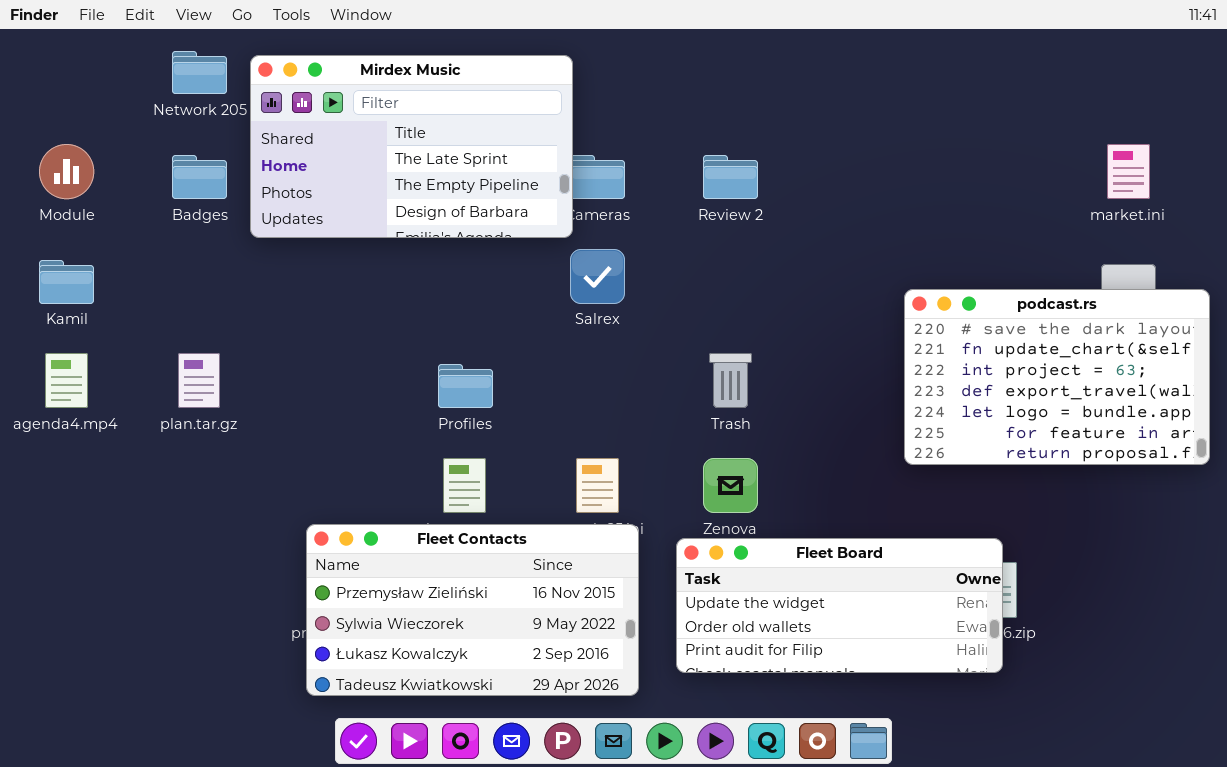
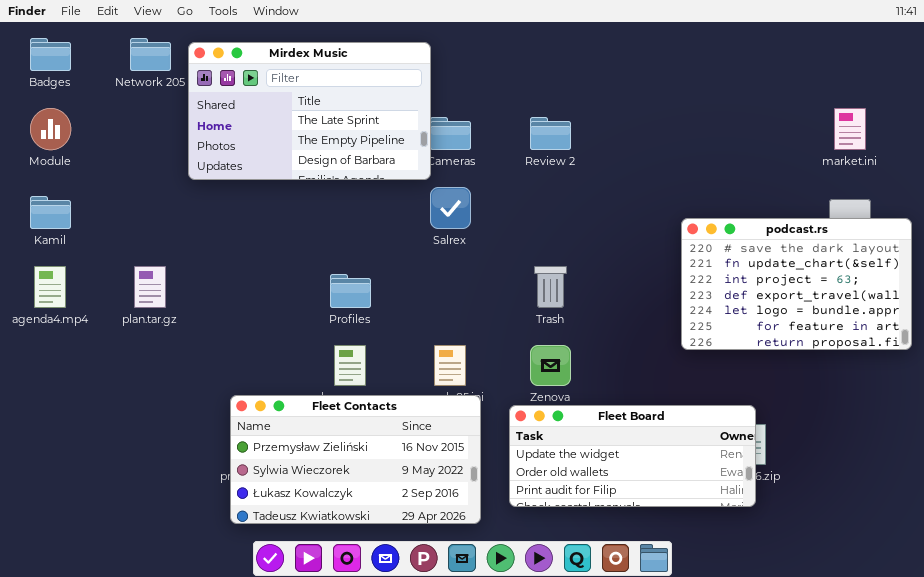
Badges: [172,155,227,199] -> [30,38,71,71], moved

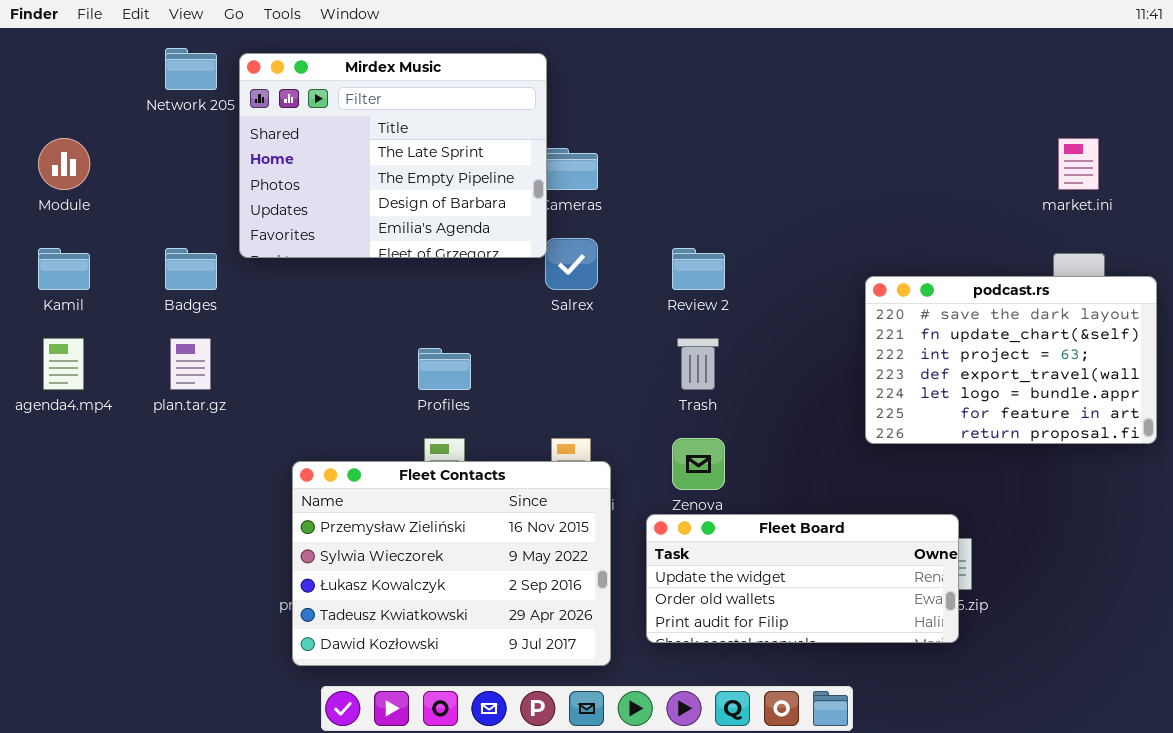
Badges: [30,38,71,71] -> [165,248,217,290], moved
Mirdex Music: [188,42,431,180] -> [239,53,547,258], resized
Review 2: [530,117,571,150] -> [672,248,725,290], moved
Fleet Contacts: [230,395,481,524] -> [292,461,611,666], resized

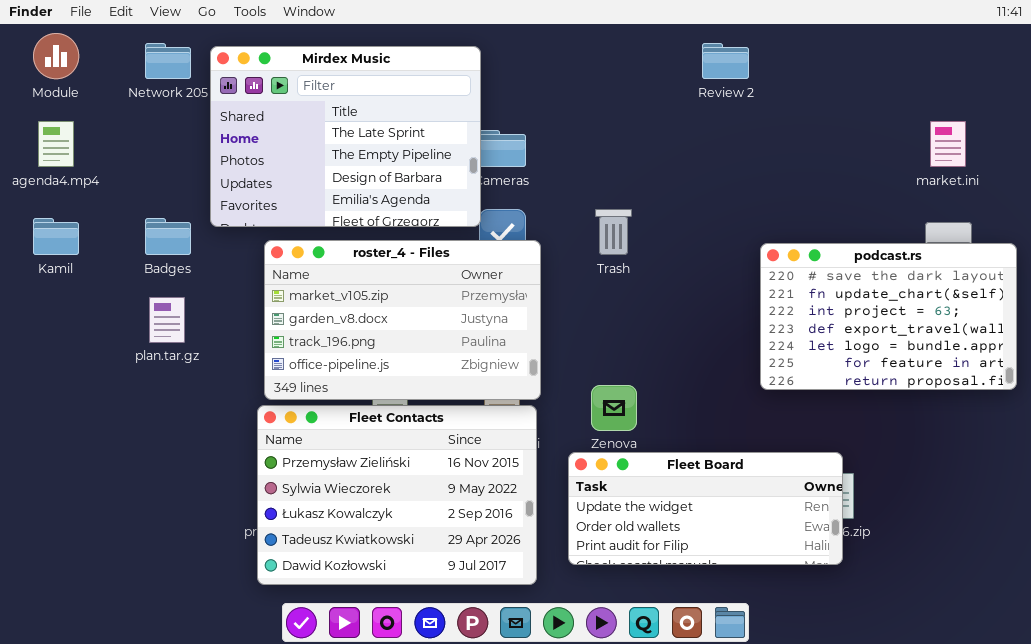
Module: [38,138,90,190] -> [33,33,79,79], moved
Review 2: [672,248,725,290] -> [702,43,749,79], moved
roster_4 - Files: none -> [264,240,541,400], opened
agenda4.mp4: [43,338,84,390] -> [38,121,74,167], moved
Trash: [677,338,719,390] -> [595,209,632,255], moved

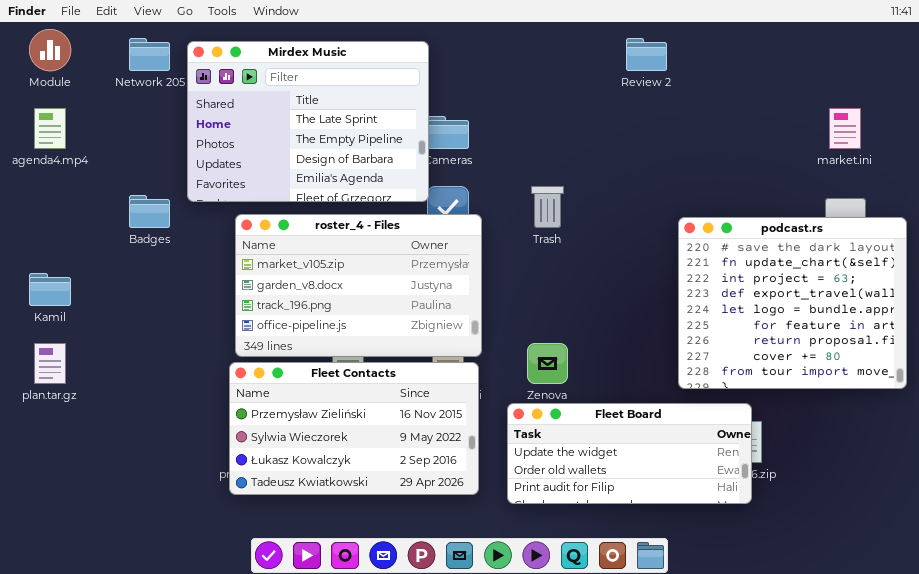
Kamil: [33,218,79,255] -> [29,273,71,306], moved
podcast.rs: [760,243,1017,390] -> [678,217,907,389], resized
plan.tar.gz: [149,297,185,343] -> [34,343,66,384], moved
Fleet Contacts: [257,405,537,585] -> [229,362,479,495], resized

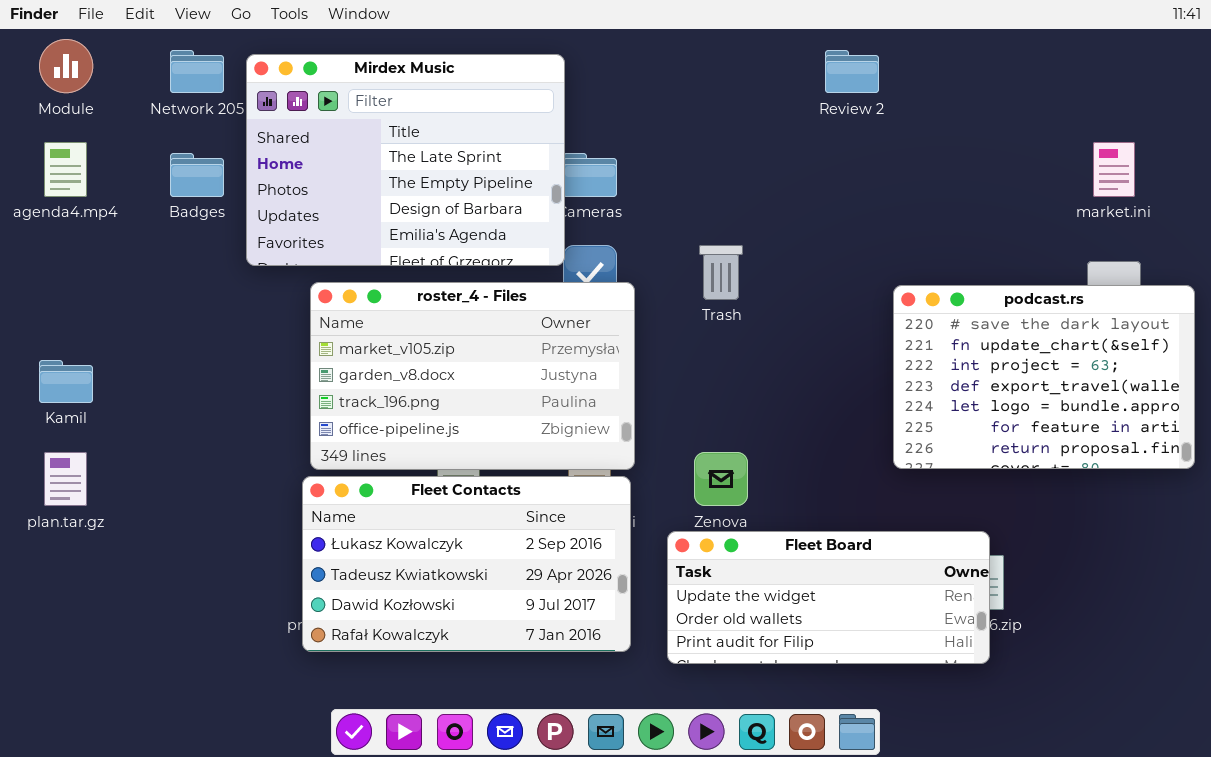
Badges: [129,195,170,228] -> [170,153,224,197], moved
podcast.rs: [678,217,907,389] -> [893,285,1195,469], resized
Fleet Contacts: [229,362,479,495] -> [302,476,631,652], scrolled down 2 rows

